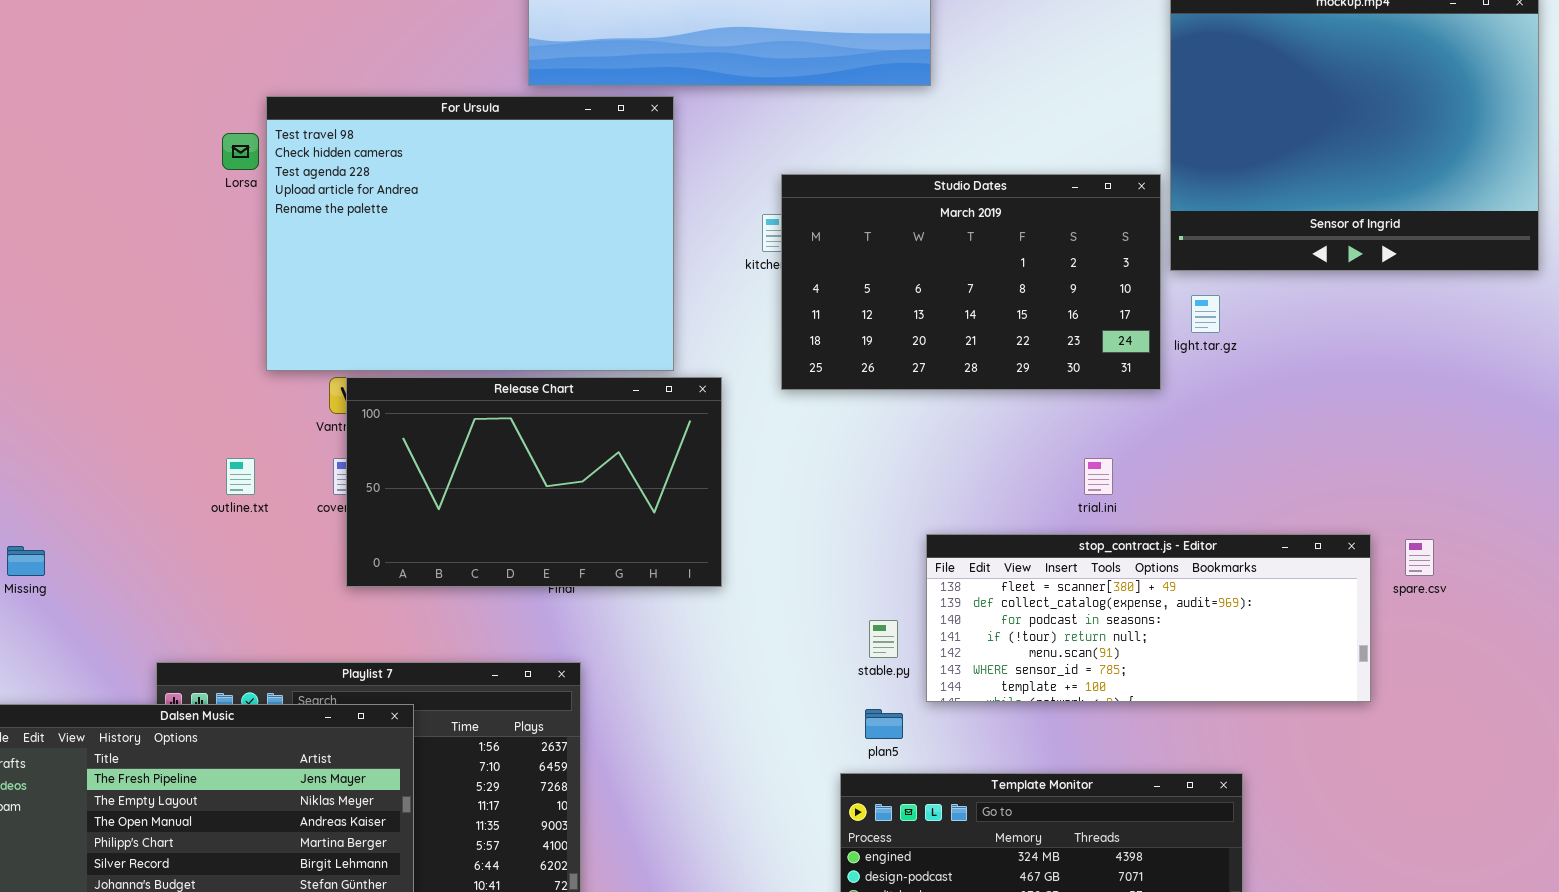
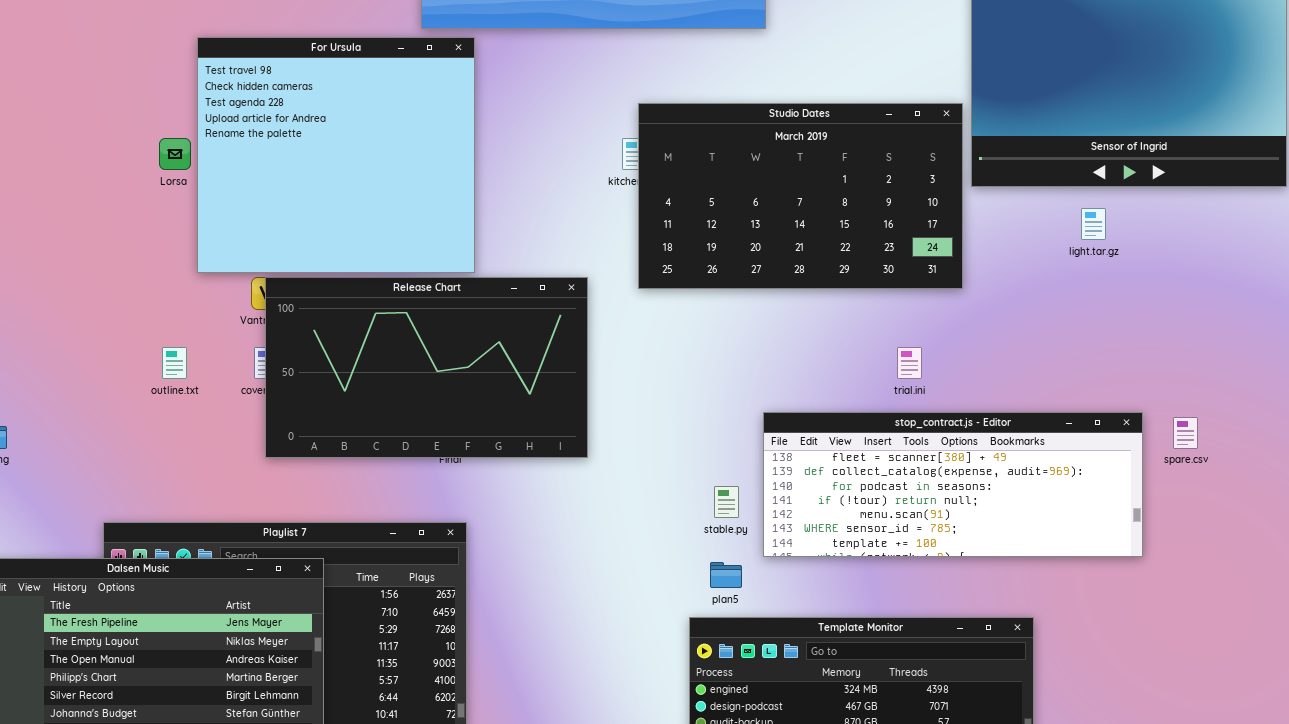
For Ursula: [266,96,674,371] -> [197,37,475,273], resized
Lorsa: [222,133,259,170] -> [159,138,191,170], moved
light.tar.gz: [1191,295,1220,333] -> [1081,208,1106,240], moved

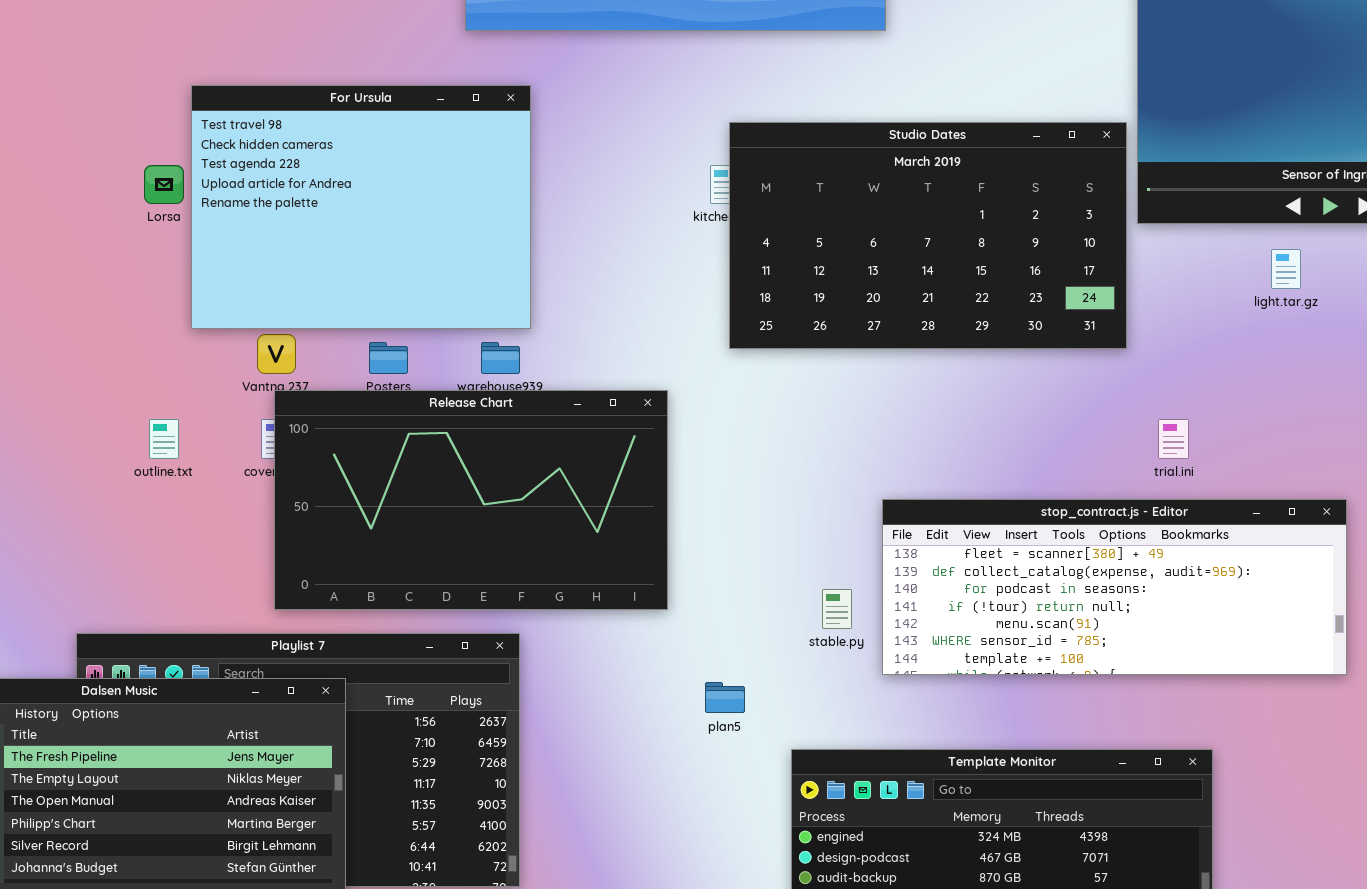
For Ursula: [197,37,475,273] -> [191,85,531,329], resized
Release Chart: [265,277,588,458] -> [274,390,668,610], moved
trial.ini: [897,347,922,379] -> [1158,419,1189,459], moved
plan5: [710,562,742,588] -> [705,682,745,713], moved

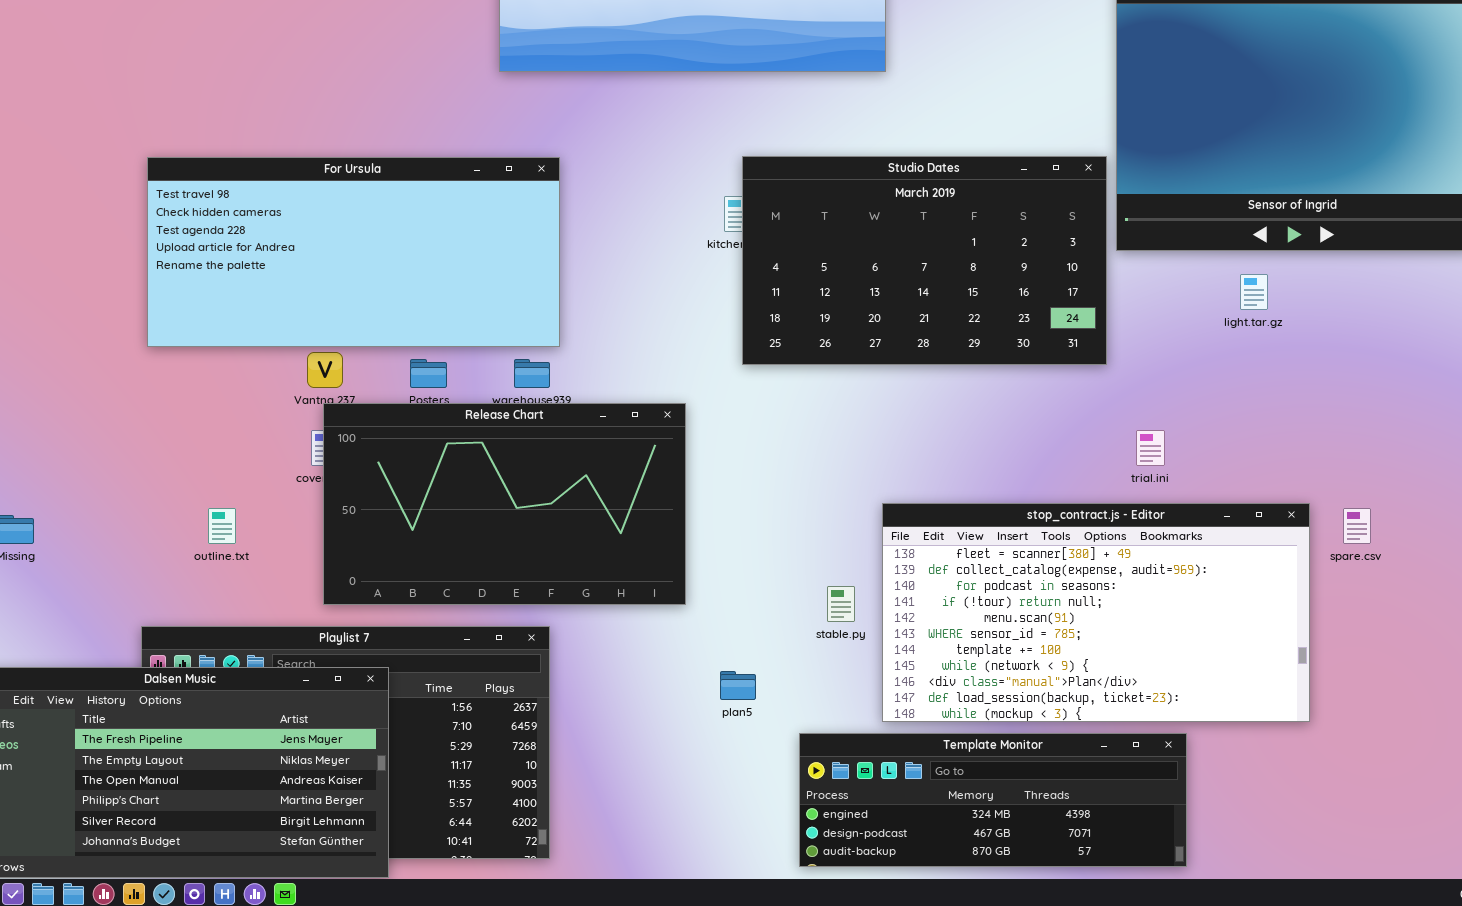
For Ursula: [191,85,531,329] -> [147,157,560,347], resized
outline.txt: [149,419,179,459] -> [208,508,236,544], moved
stop_contract.js - Editor: [882,499,1347,675] -> [882,503,1310,722], resized

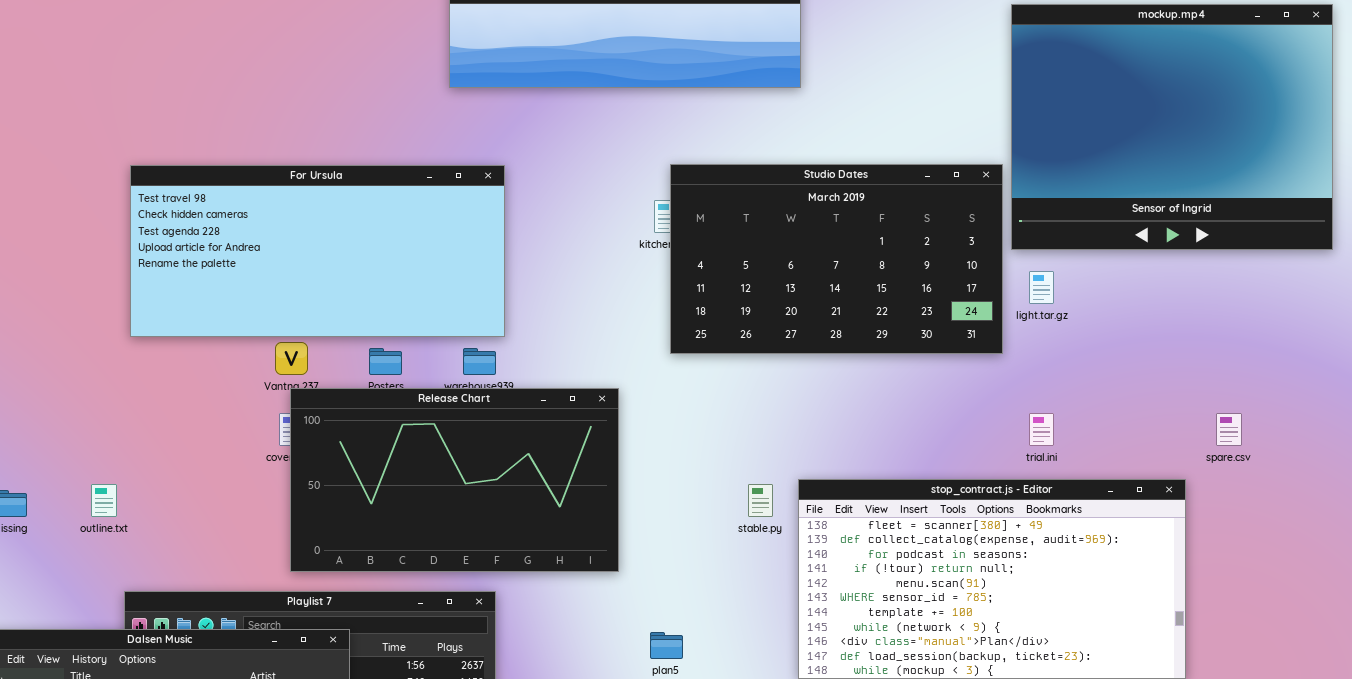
light.tar.gz: [1240,274,1268,310] -> [1029,271,1054,304], moved
outline.txt: [208,508,236,544] -> [91,484,117,517], moved
spare.csv: [1343,508,1371,544] -> [1216,413,1242,446], moved
stable.py: [827,586,855,622] -> [748,484,773,517], moved

